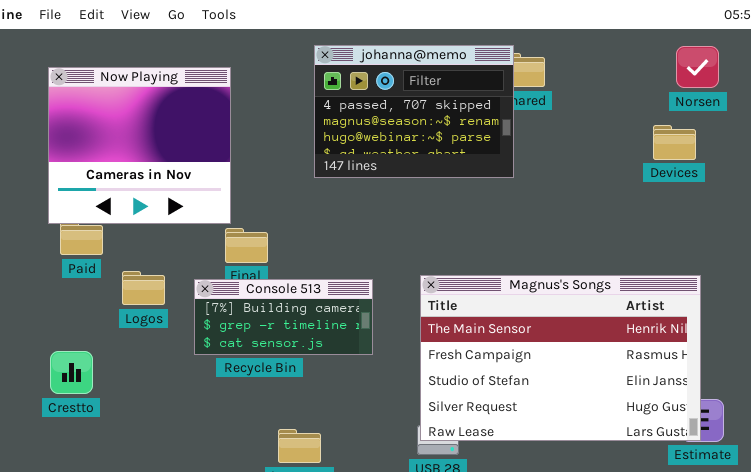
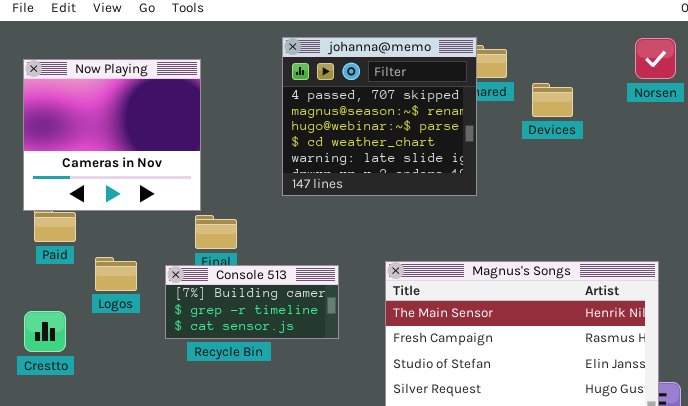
johanna@memo: [314,45,514,178] -> [282,37,477,196], resized
Devices: [653,125,696,160] -> [532,83,573,117], moved
Crestto: [50,351,93,394] -> [24,311,66,352], moved

